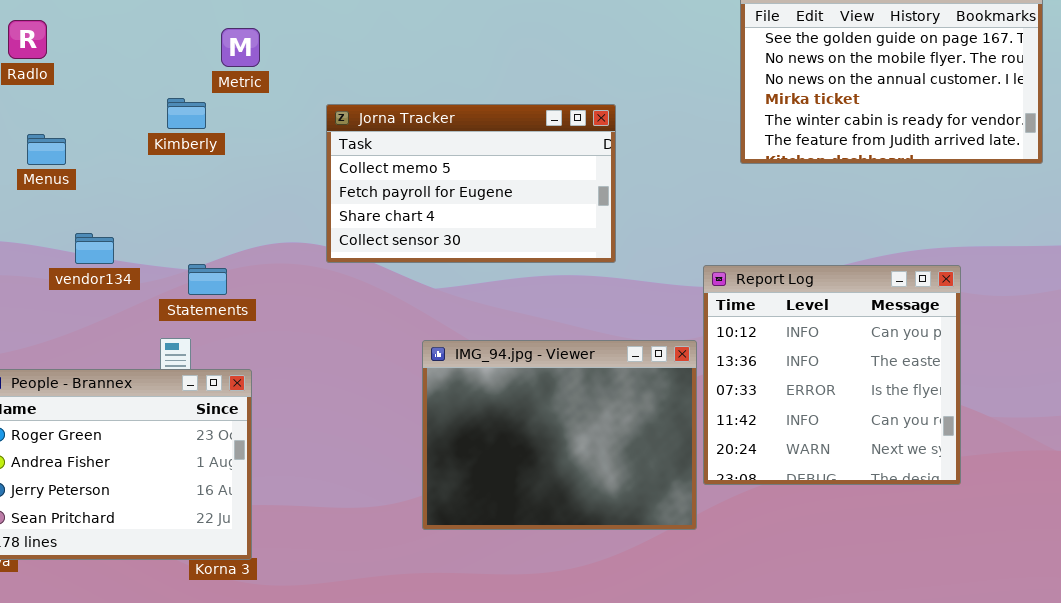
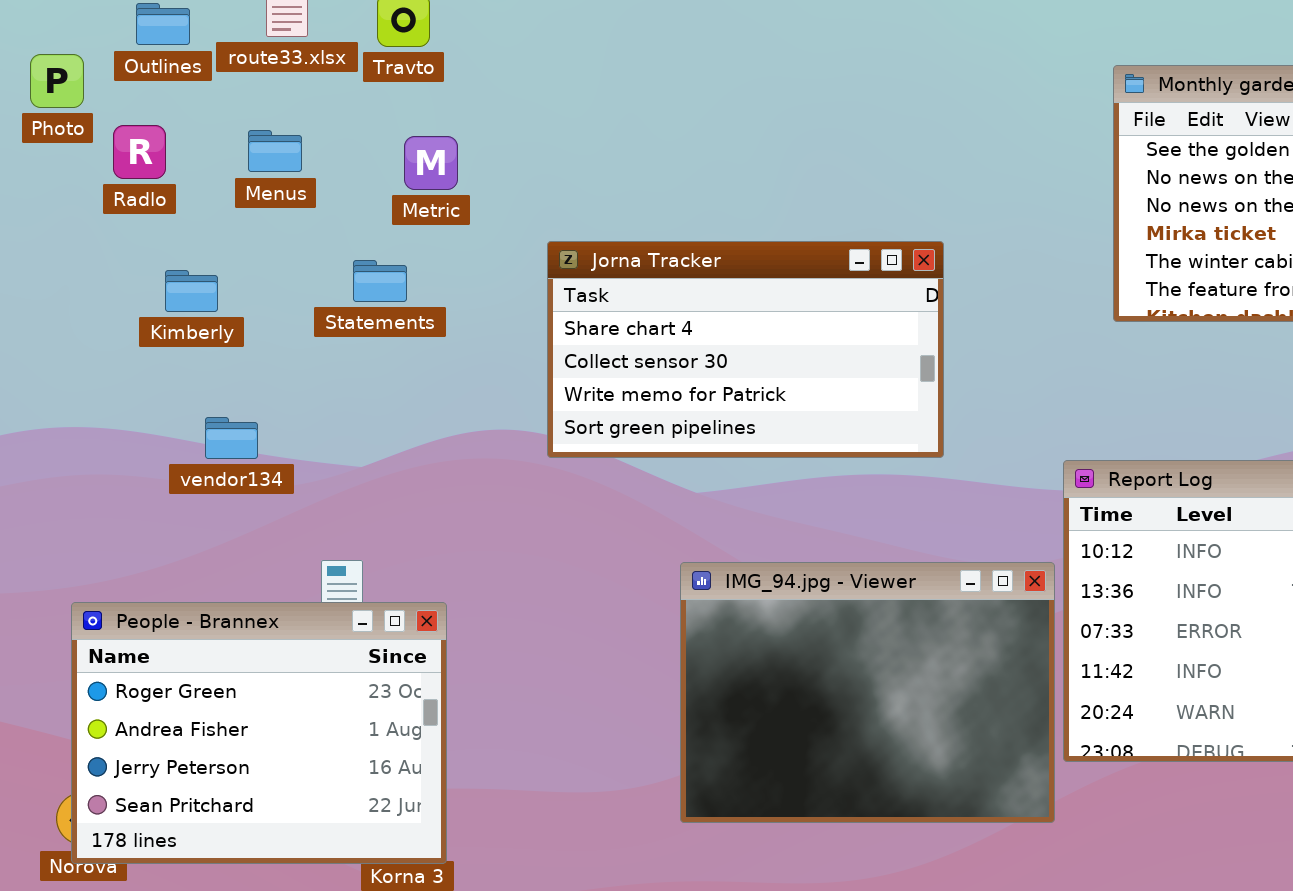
Kimberly: [167,98,206,129] -> [165,270,218,312], moved
Jorna Tracker: [326,104,616,263] -> [547,241,944,458], scrolled down 2 rows
Menus: [27,134,66,165] -> [248,130,302,172], moved
Statements: [188,264,227,295] -> [353,260,407,302], moved

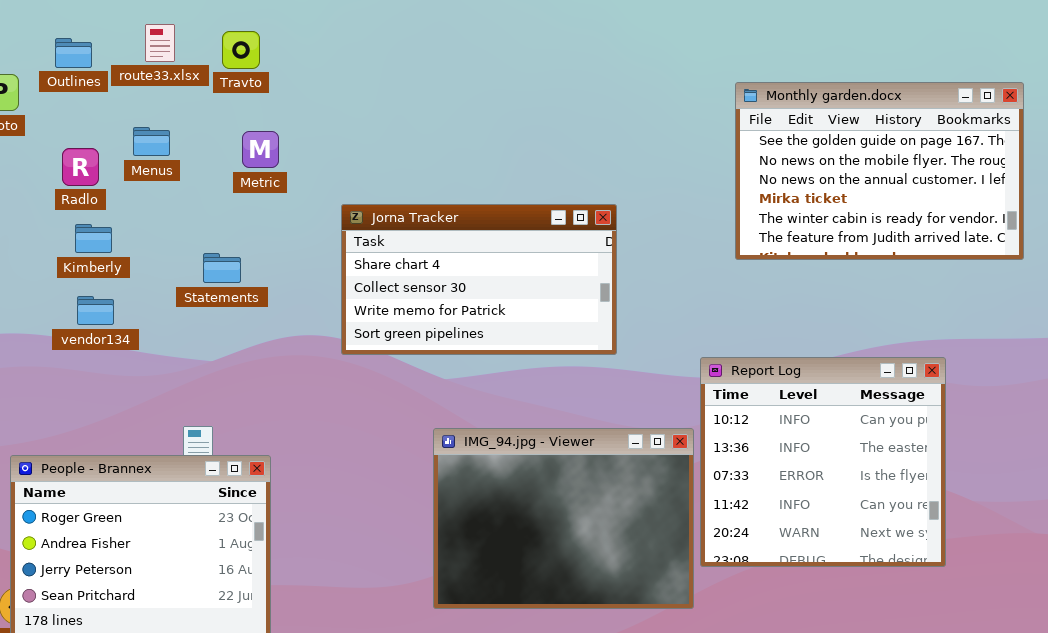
Radlo: [113,125,166,179] -> [62,148,99,186], moved
Statements: [353,260,407,302] -> [203,253,241,283], moved
vendor134: [205,417,258,459] -> [77,296,114,325], moved

